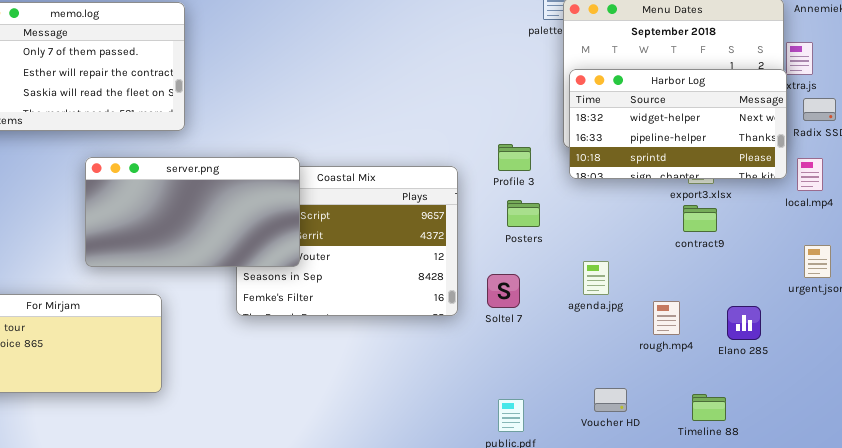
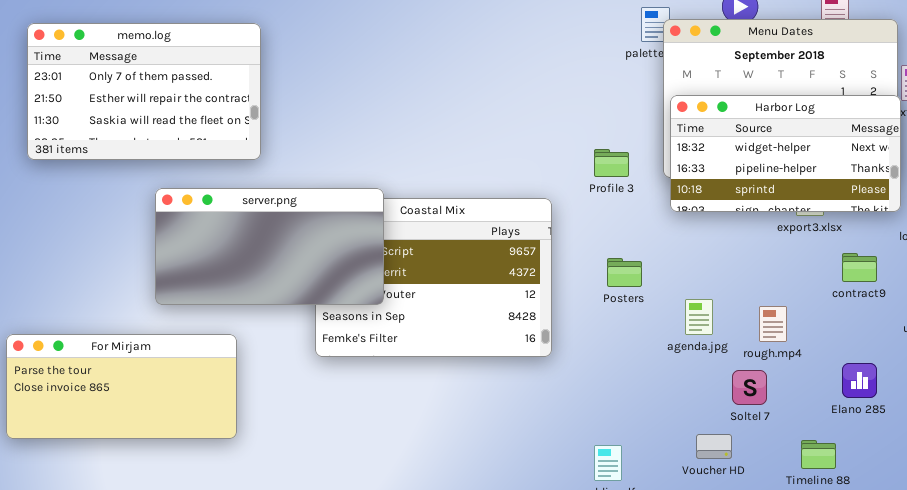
Profile 3: [498,144,531,171] -> [594,149,629,177], moved
Posters: [507,200,540,227] -> [607,258,642,287], moved
contract9: [683,205,717,232] -> [842,253,877,282], moved
Soltel 7: [487,274,520,308] -> [732,370,767,405], moved
rough.mp4: [653,301,680,335] -> [759,306,787,342], moved
Elano 285: [727,306,761,340] -> [842,363,877,398], moved

